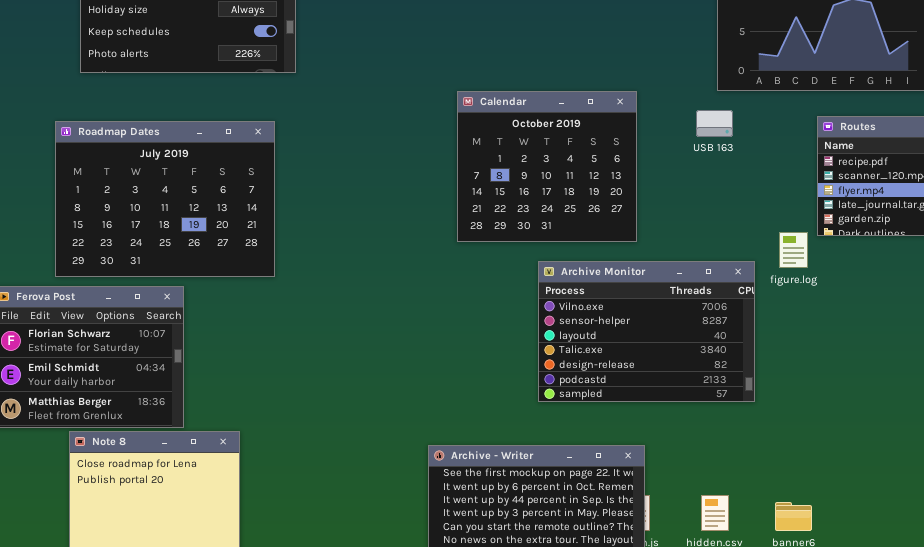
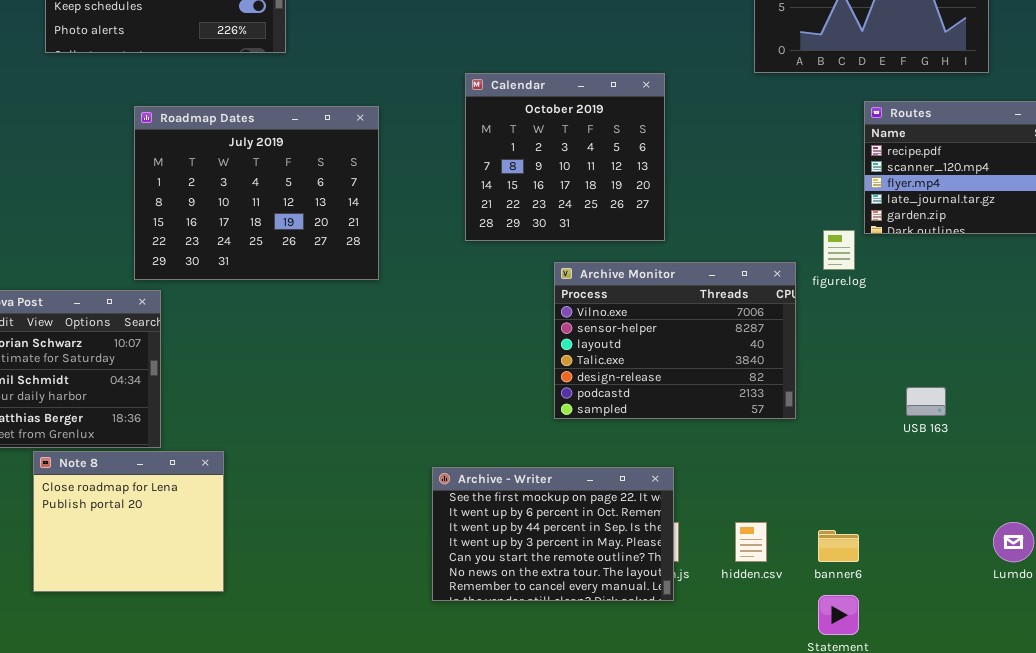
USB 163: [696,110,733,137] -> [906,387,946,416], moved
Roadmap Dates: [55,121,275,277] -> [134,106,379,280], moved

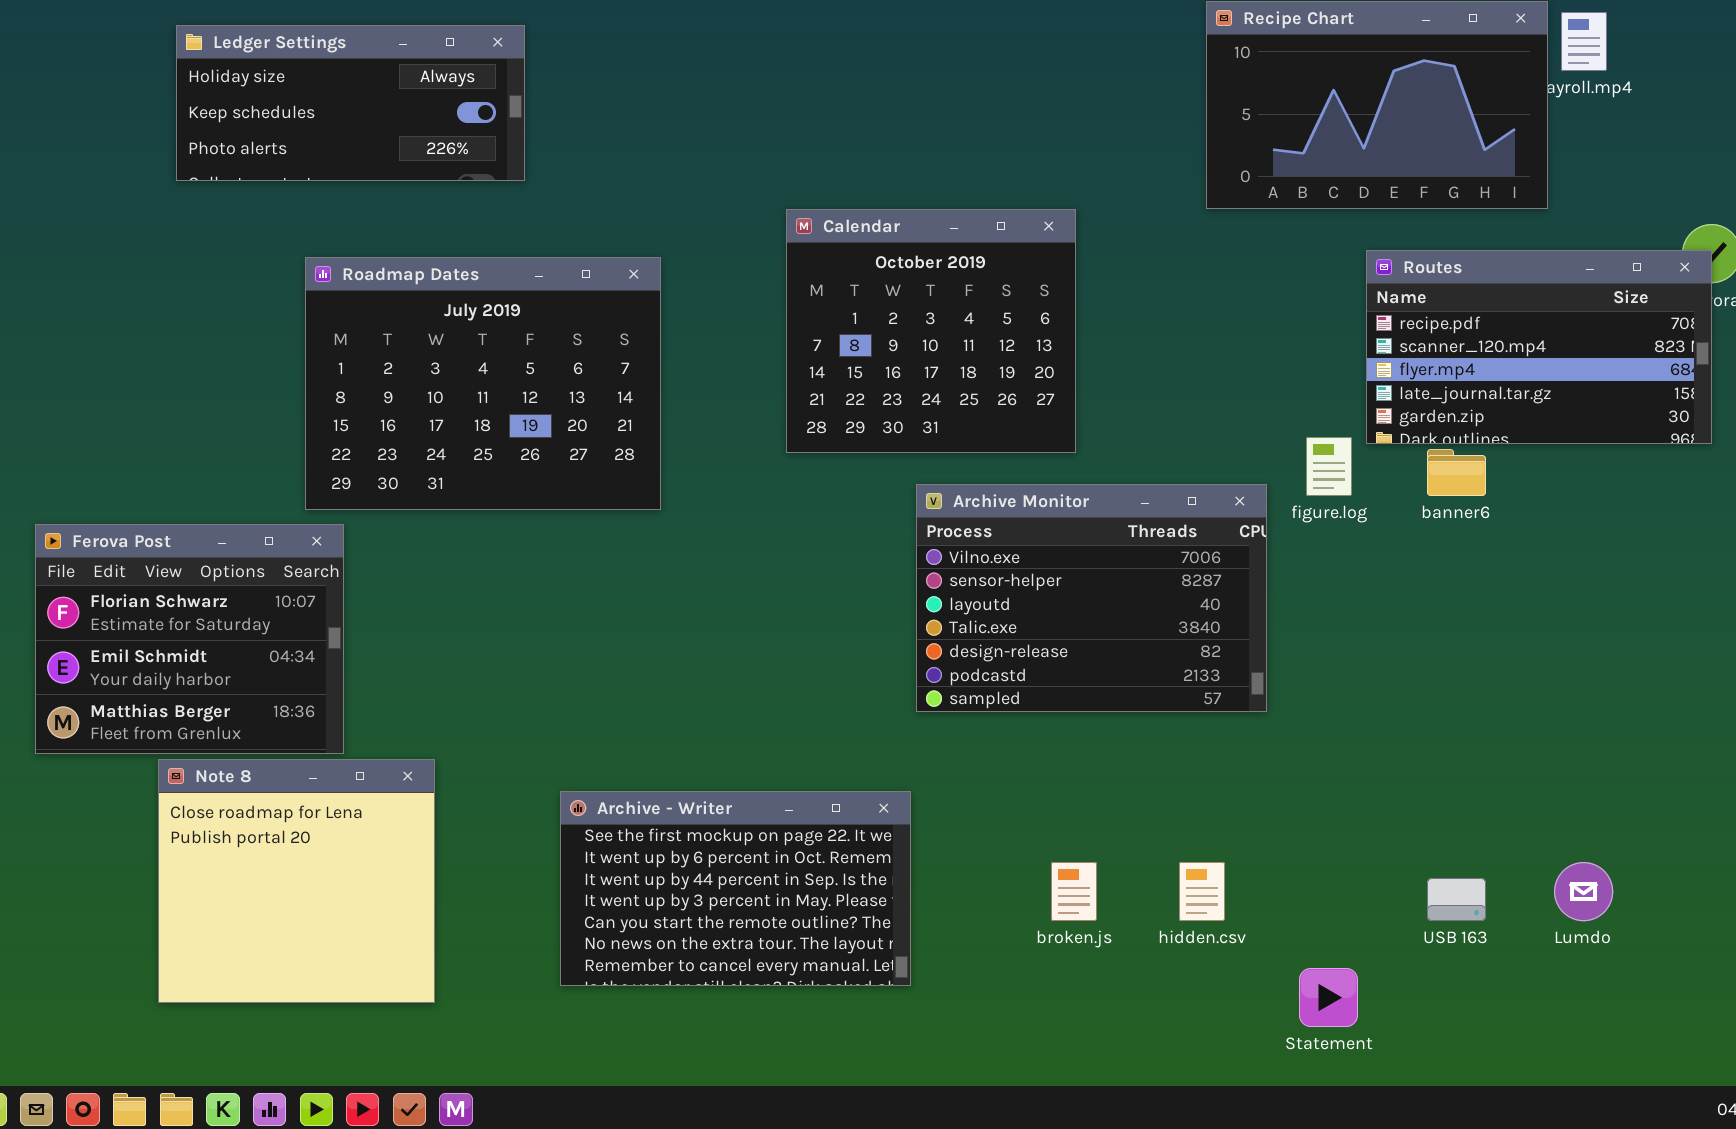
USB 163: [906,387,946,416] -> [1427,878,1486,921], moved
Note 8: [33,451,224,592] -> [158,759,435,1003], resized
Archive - Writer: [432,467,674,601] -> [560,791,911,986], moved
banner6: [818,530,859,562] -> [1427,449,1486,496], moved

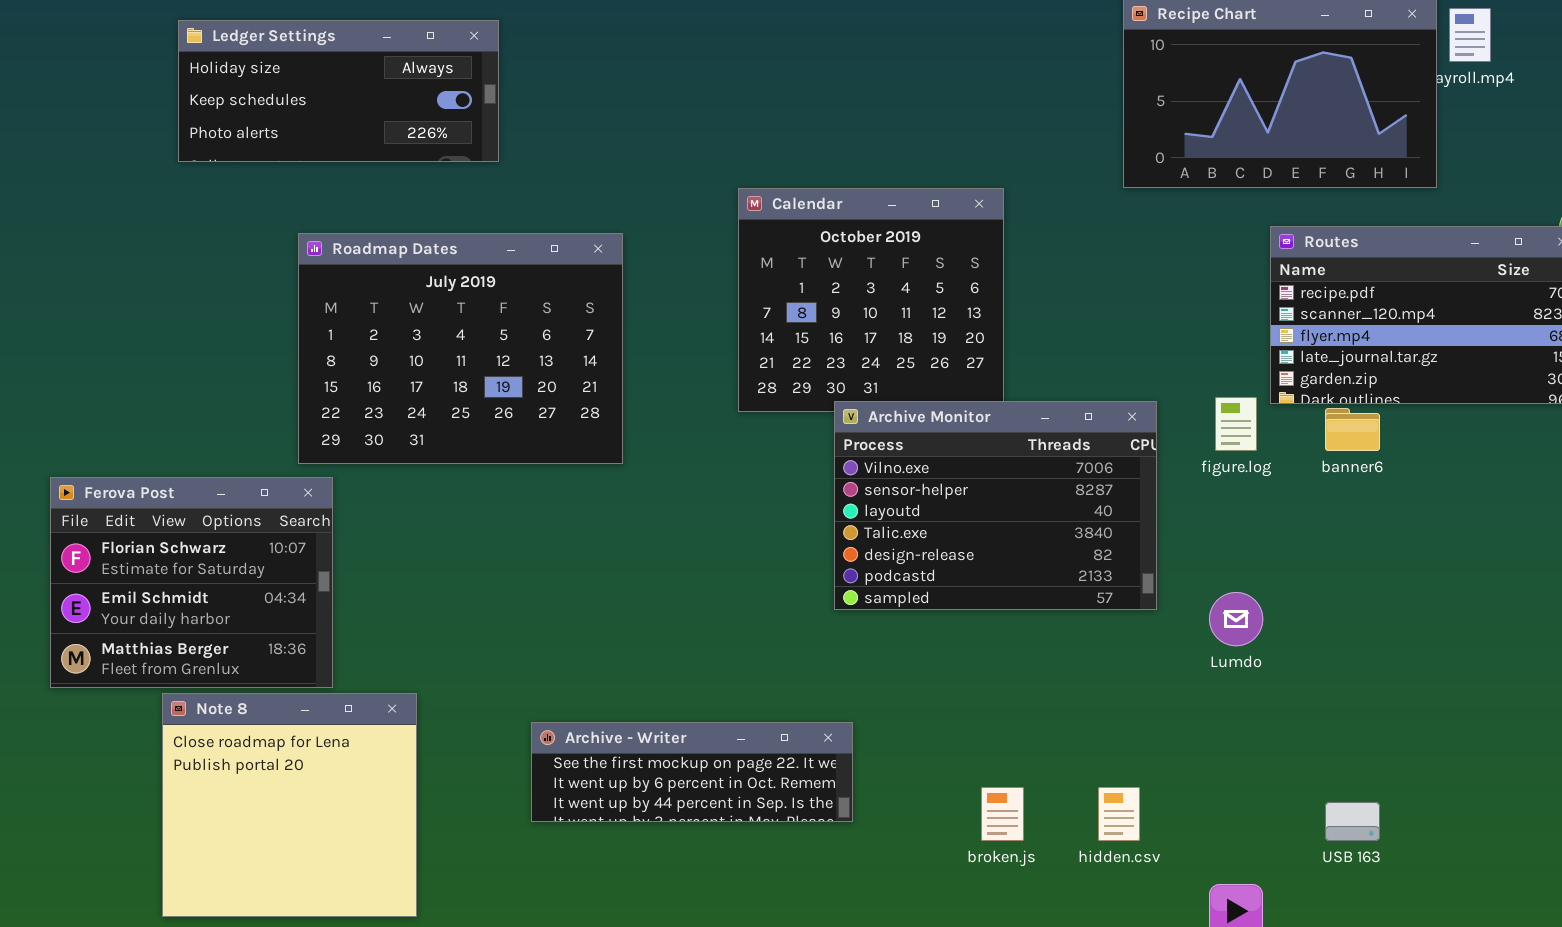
Archive Monitor: [916,484,1267,712] -> [834,401,1157,610], moved
Archive - Writer: [560,791,911,986] -> [531,722,853,822], resized
Lumdo: [1554,862,1613,921] -> [1209,592,1263,646], moved

